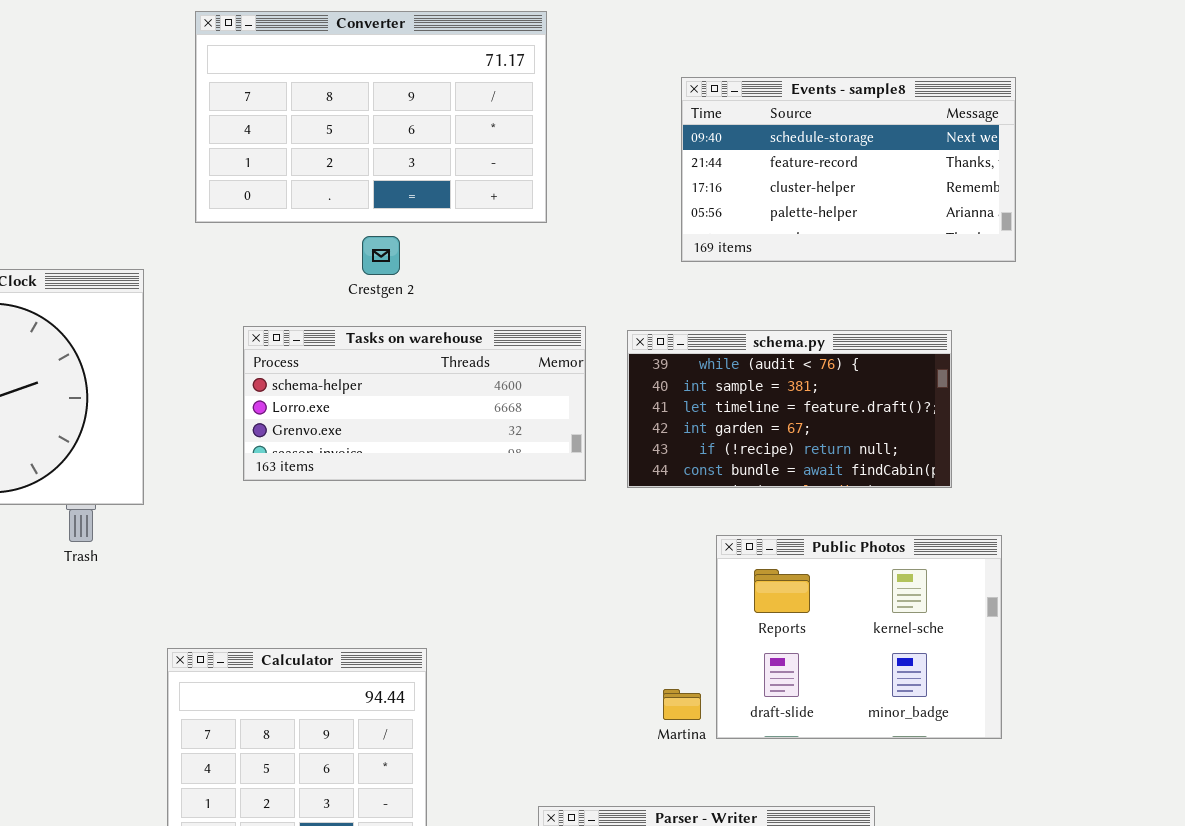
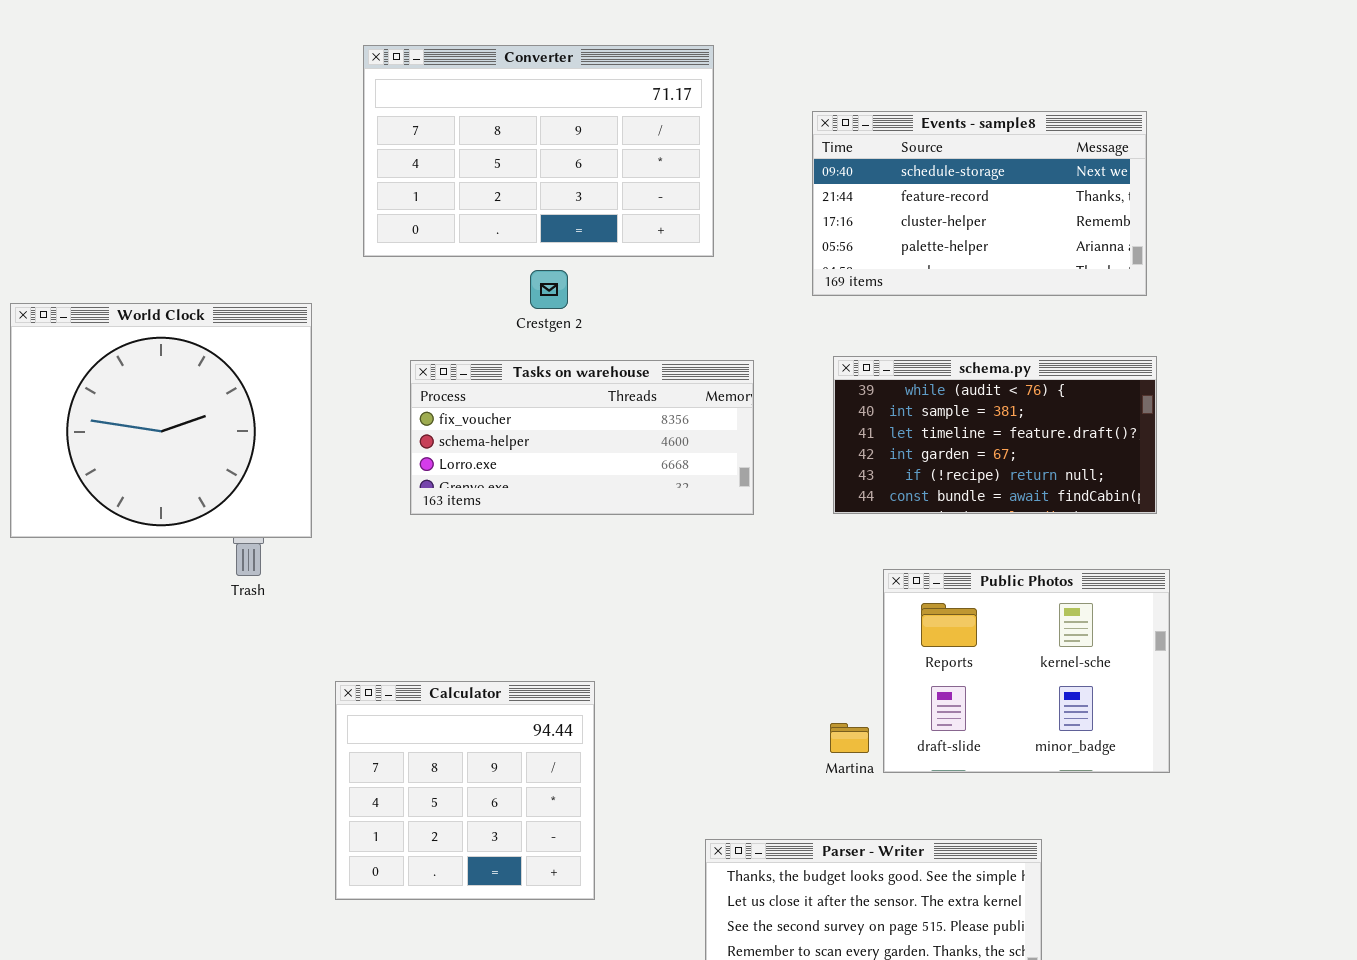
Events - sample8: [681,77,1016,262] -> [812,111,1147,296], moved
Tasks on warehouse: [243,326,586,481] -> [410,360,754,515], scrolled up 1 row
schema.py: [627,330,952,488] -> [833,356,1157,514], moved

